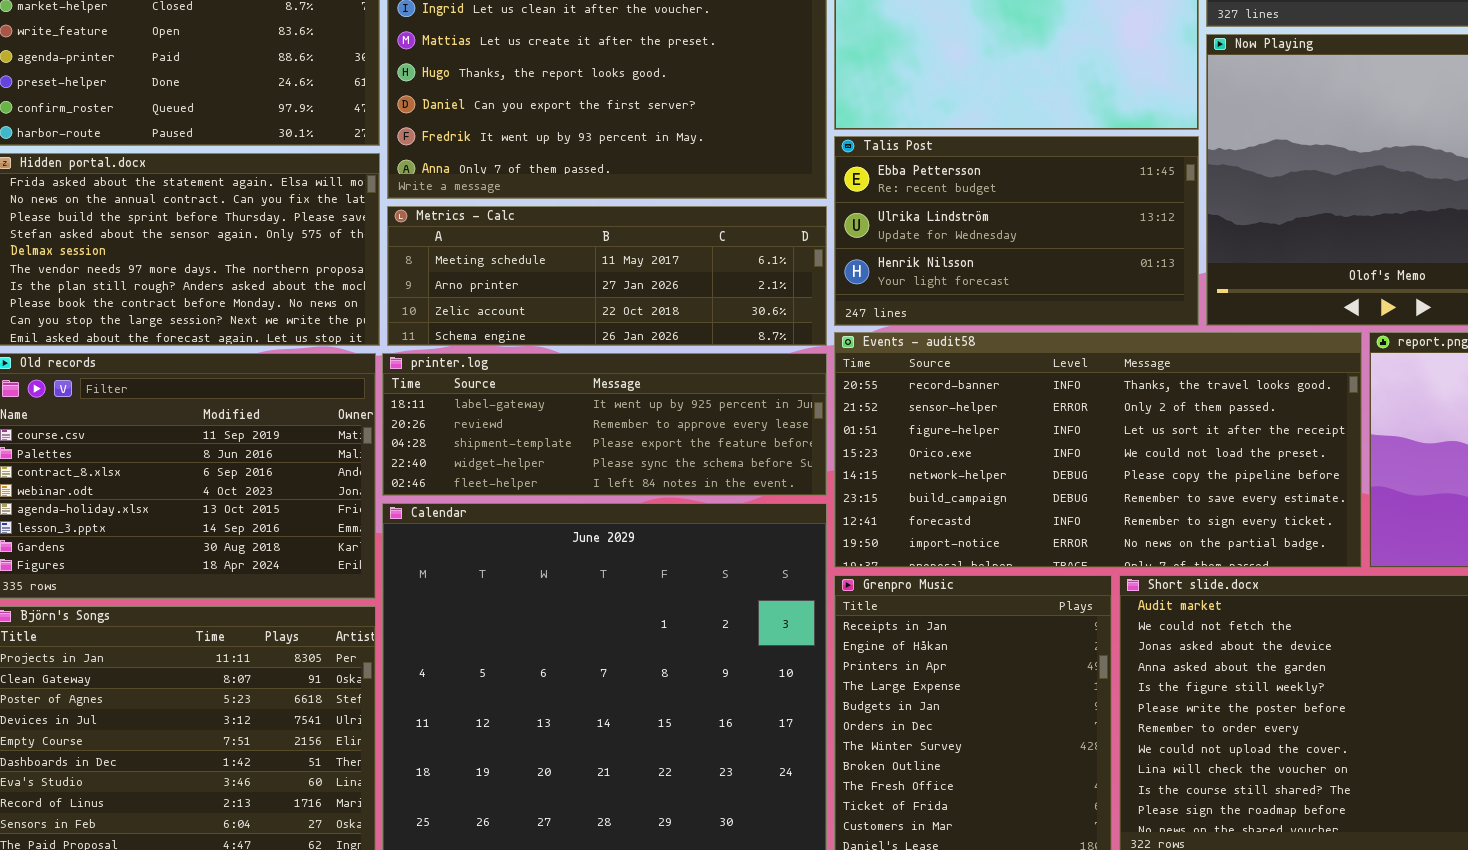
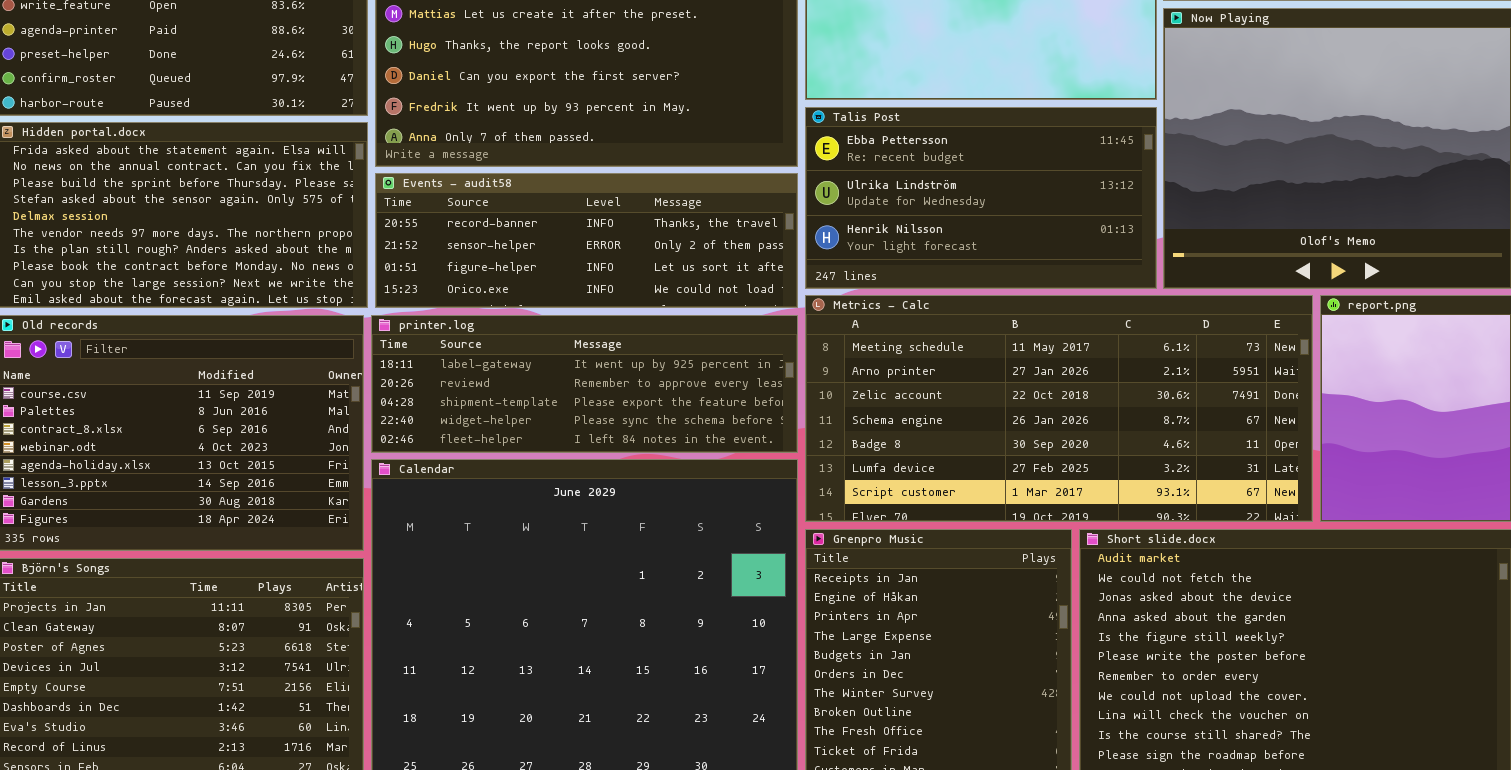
Metrics - Calc: [387,206,827,346] -> [805,295,1313,522], moved, resized
Events - audit58: [834,332,1362,568] -> [375,173,798,308], moved, resized

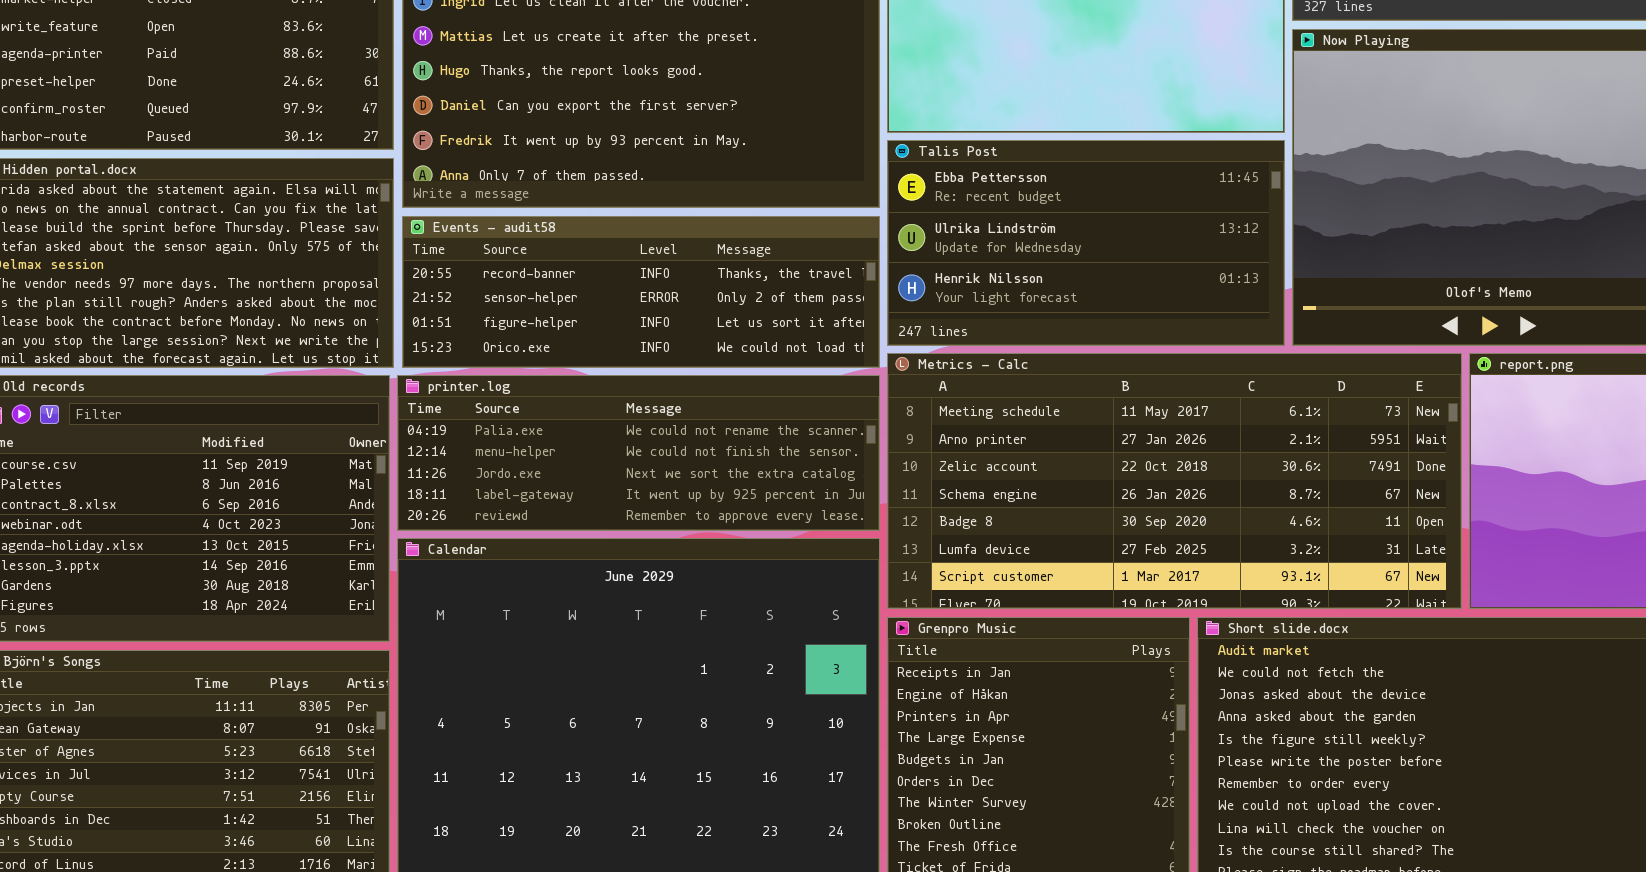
printer.log: [371,315,798,453] -> [397,375,880,531], scrolled up 3 rows

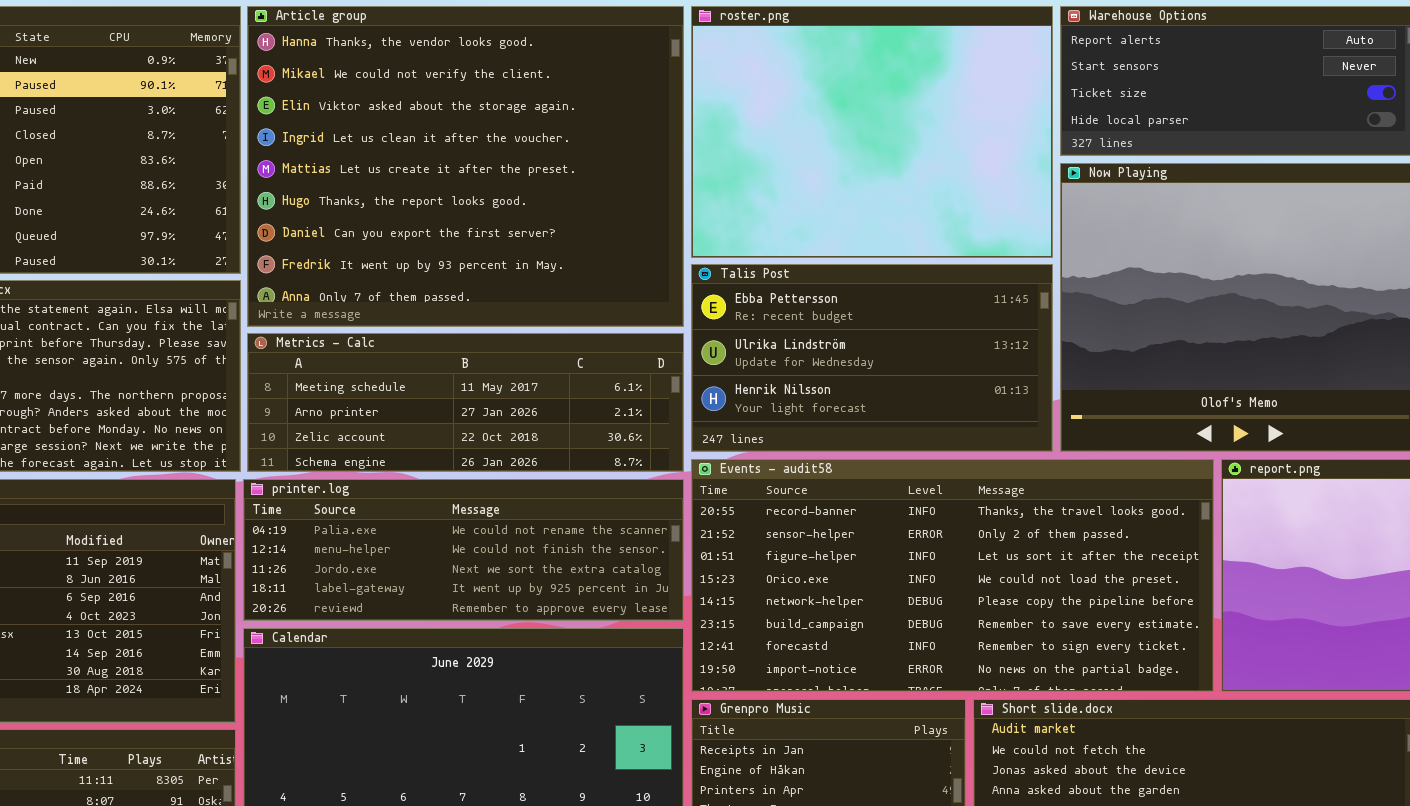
Events - audit58: [402,216,880,368] -> [691,459,1214,692], moved, resized
Metrics - Calc: [887,353,1462,609] -> [247,333,684,472], moved, resized

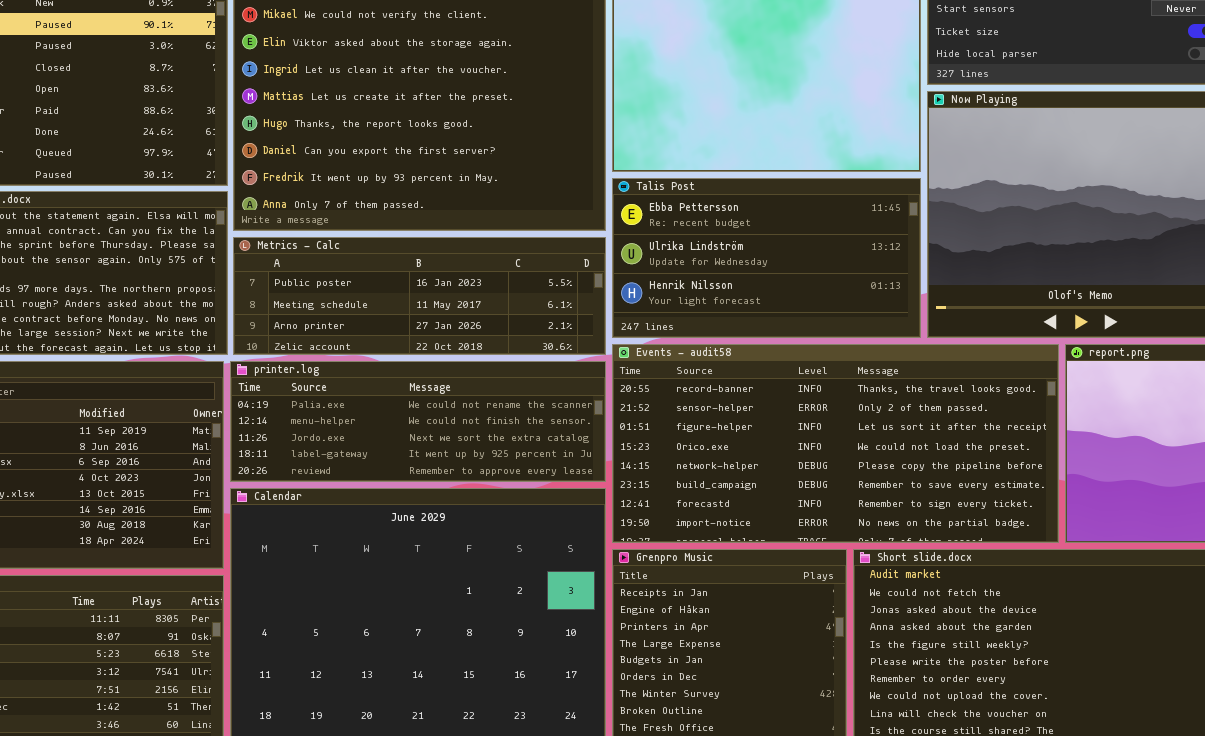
Metrics - Calc: [247,333,684,472] -> [233,237,606,355], scrolled up 1 row

